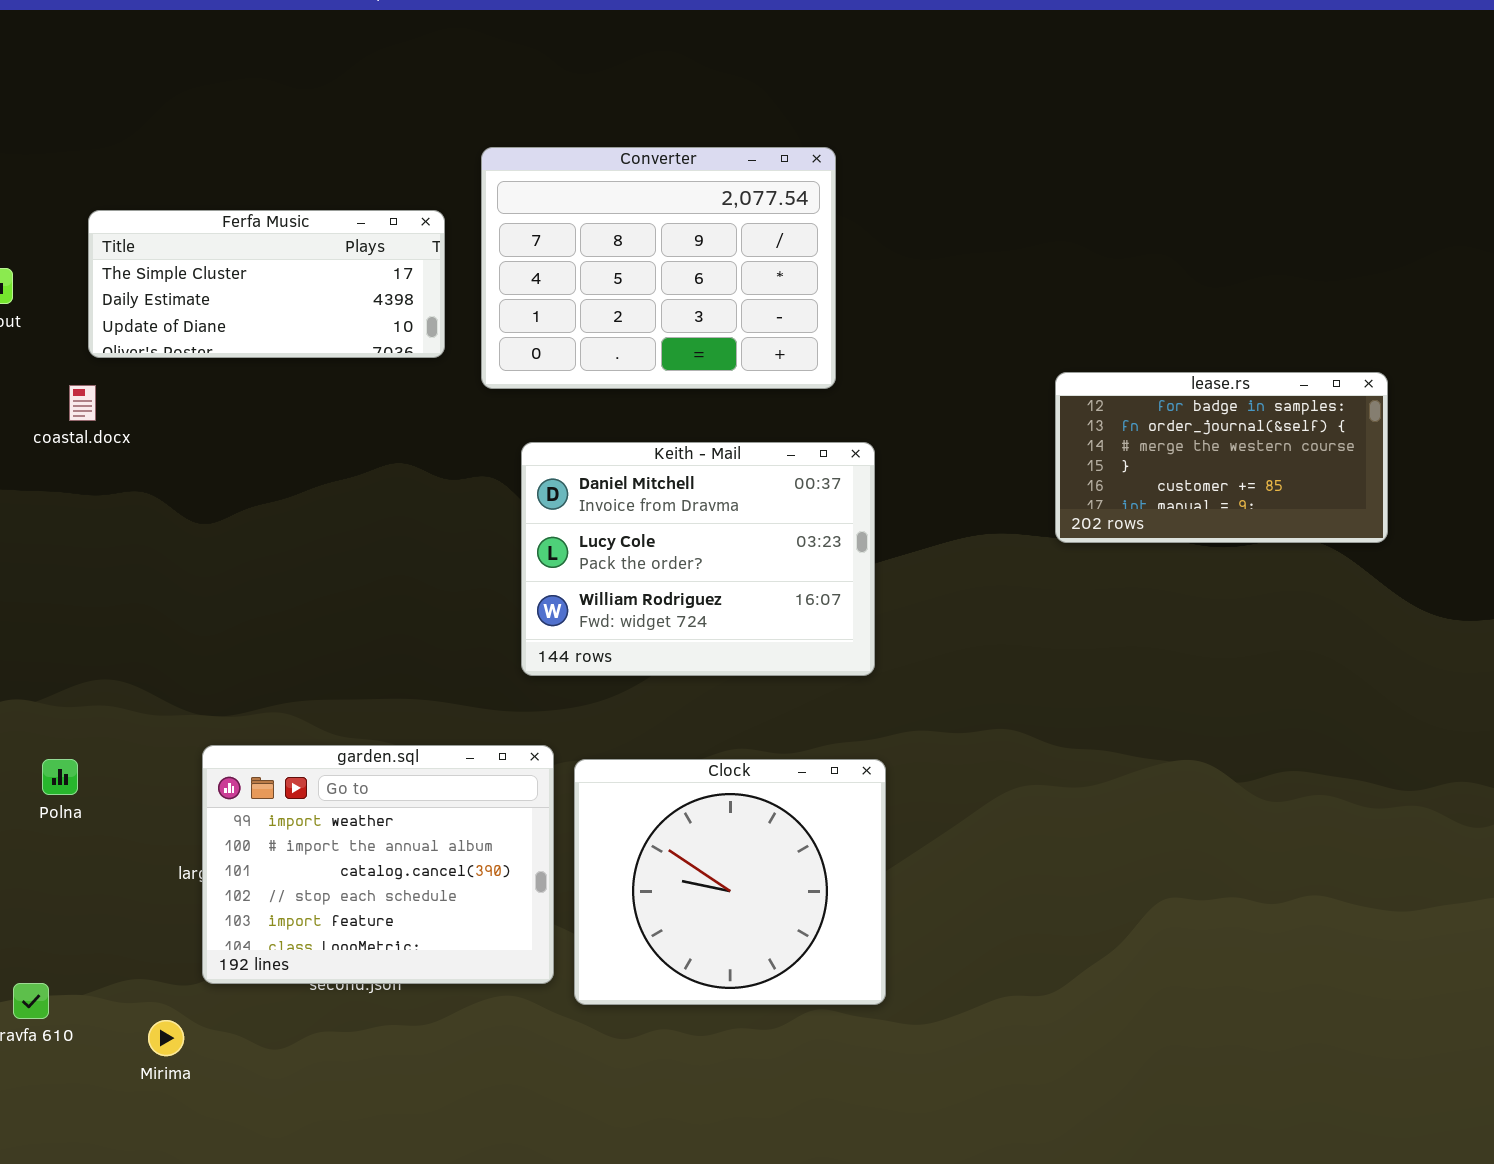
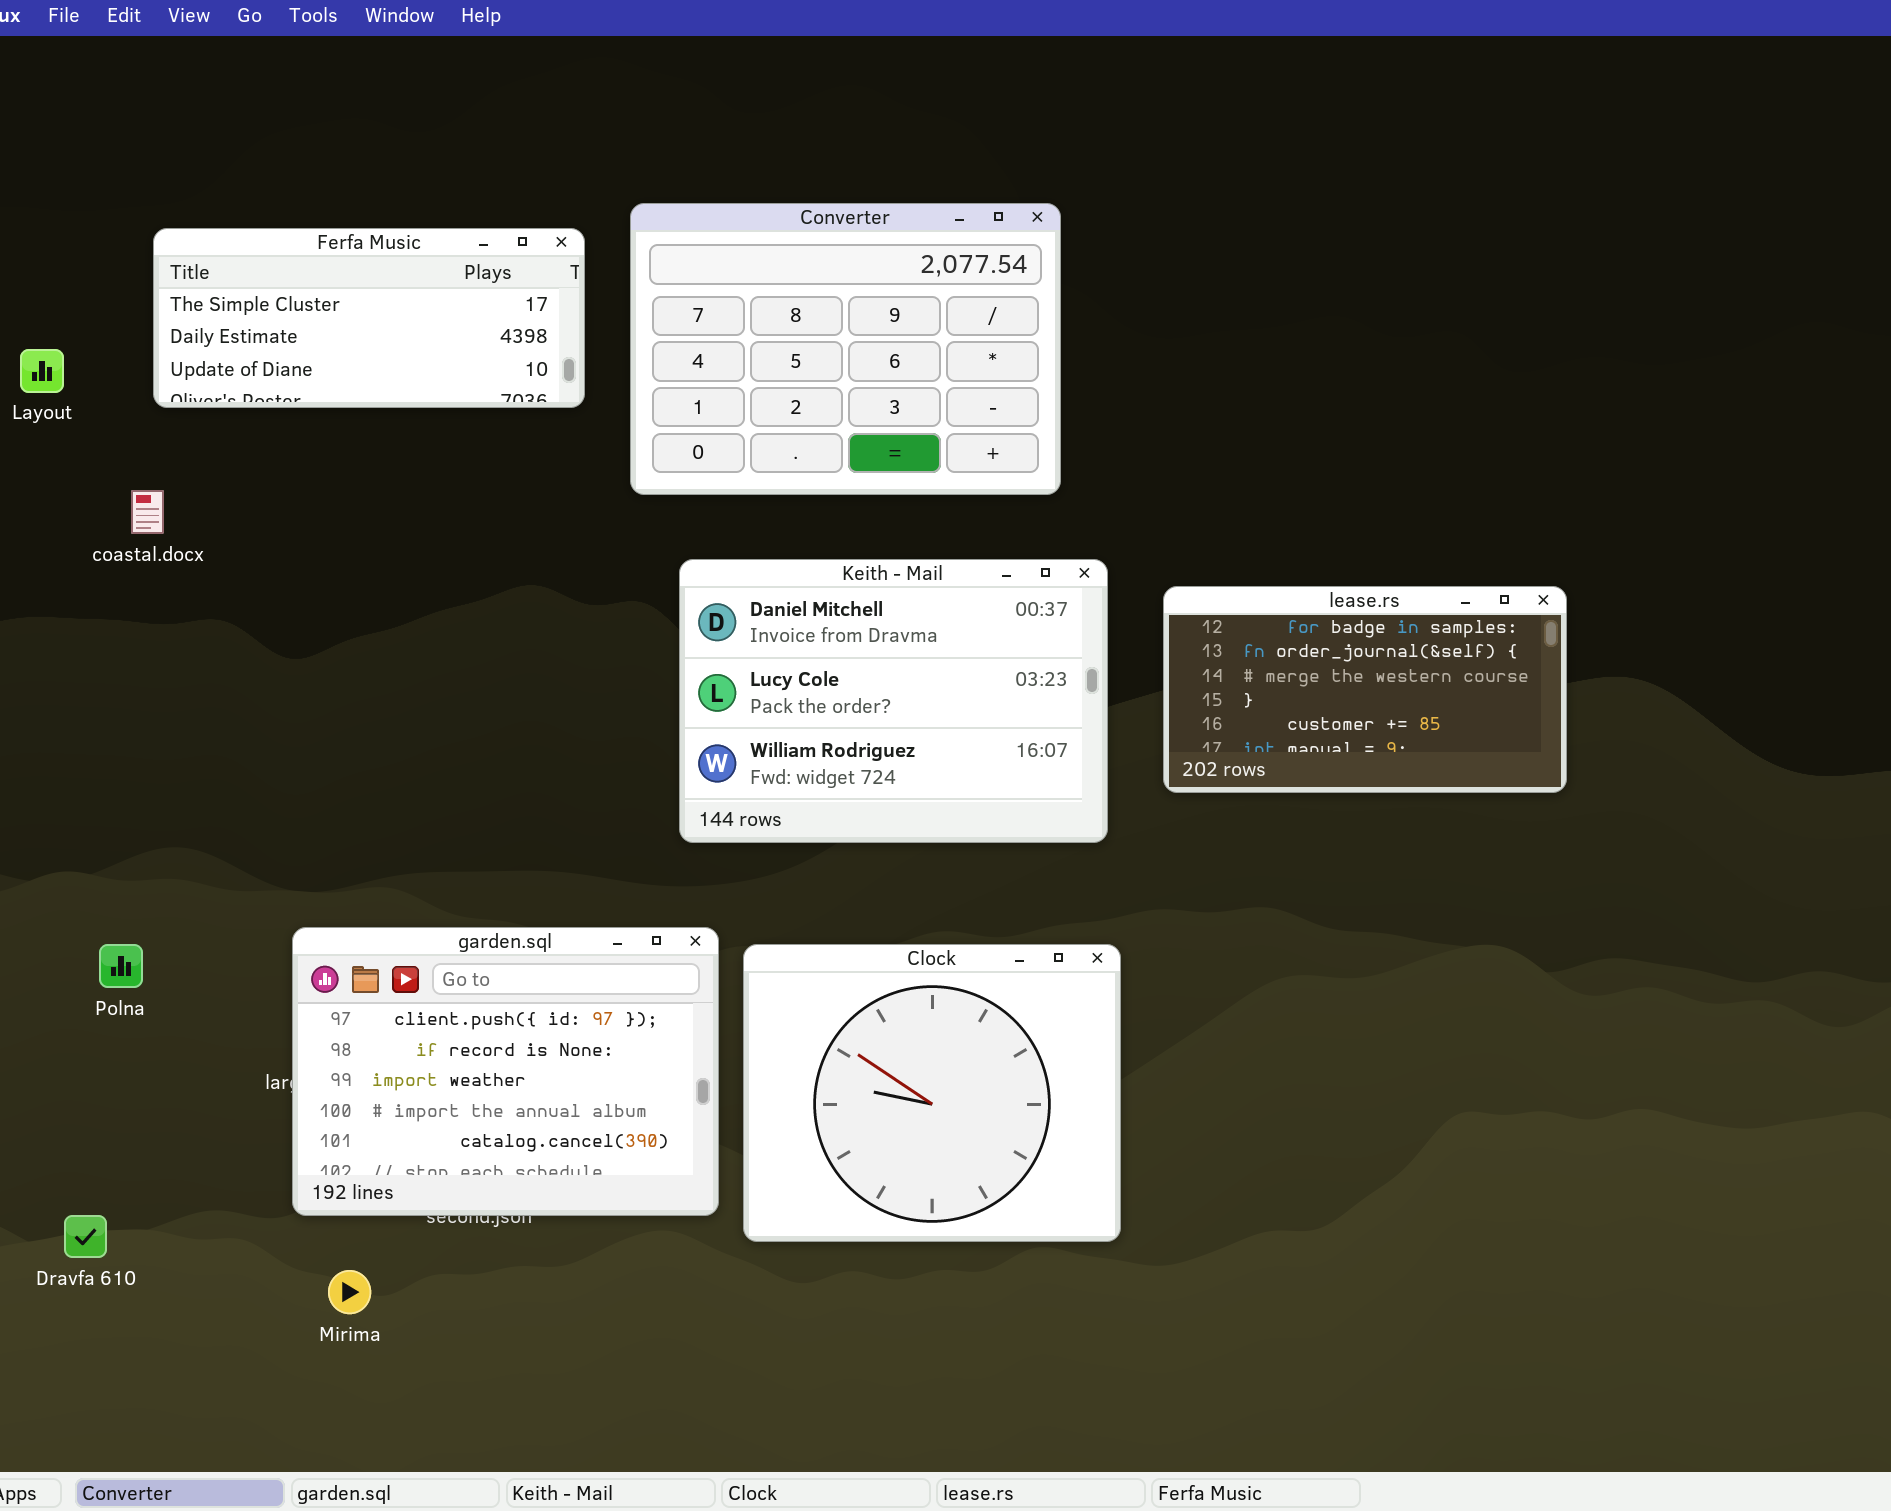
Ferfa Music: [88,210,445,358] -> [153,228,585,408], moved
lease.rs: [1055,372,1388,543] -> [1163,586,1567,793], moved
garden.sql: [202,745,554,984] -> [292,927,719,1216], scrolled up 2 rows
Mirima: [148,1020,184,1056] -> [328,1270,371,1314], moved

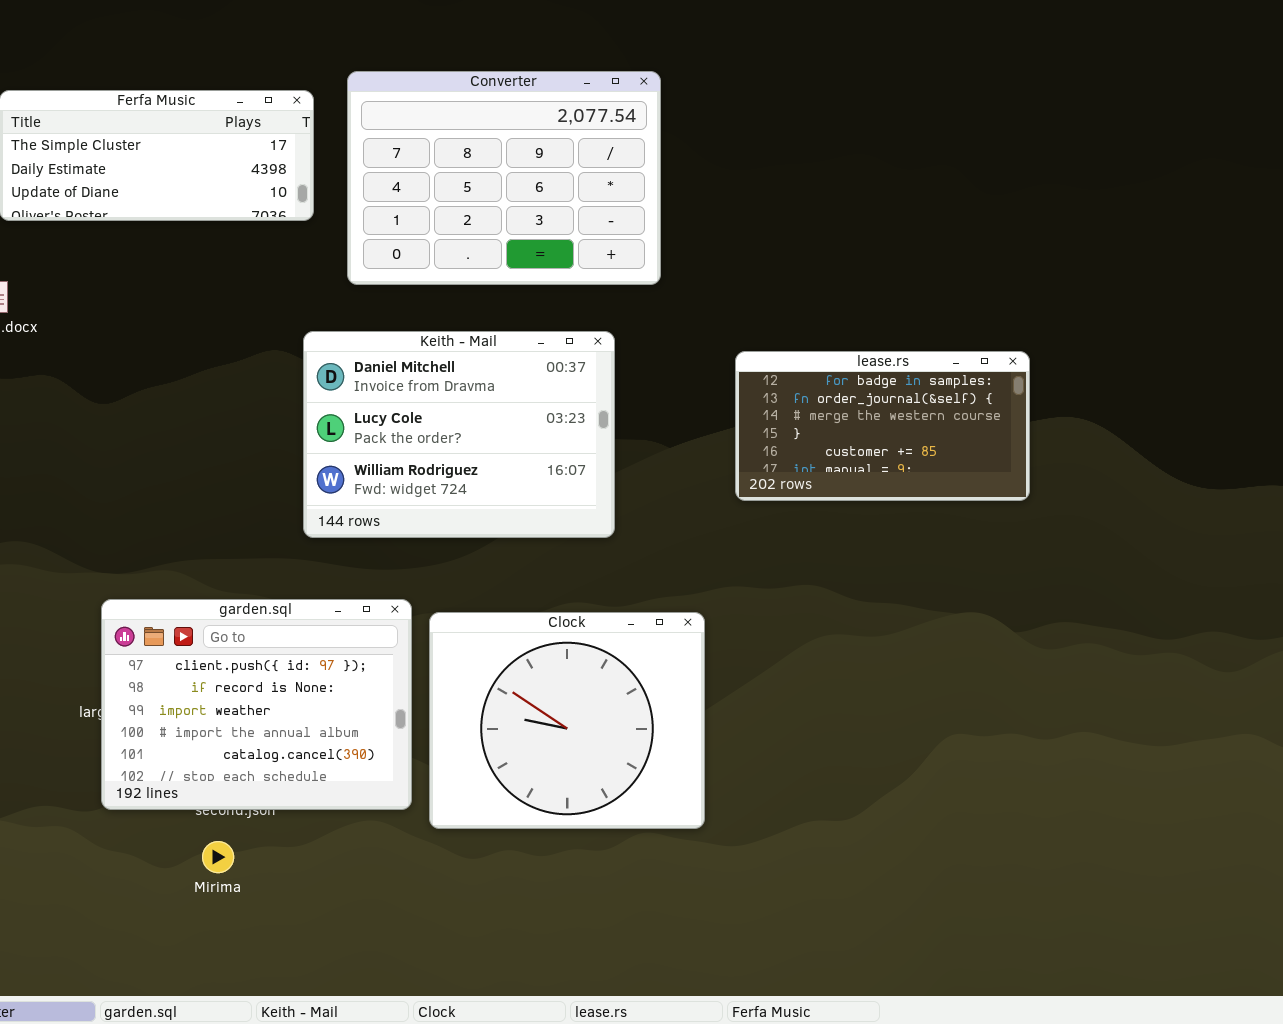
Keith - Mail: [679,559,1108,843] -> [303,331,615,538], moved
Mirima: [328,1270,371,1314] -> [202,841,234,873], moved

